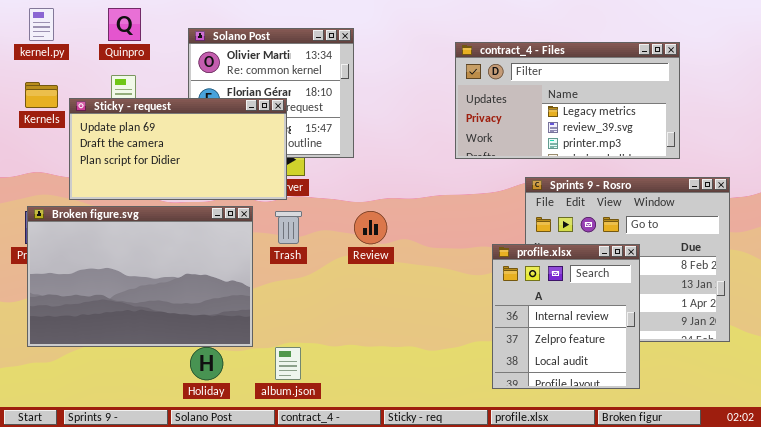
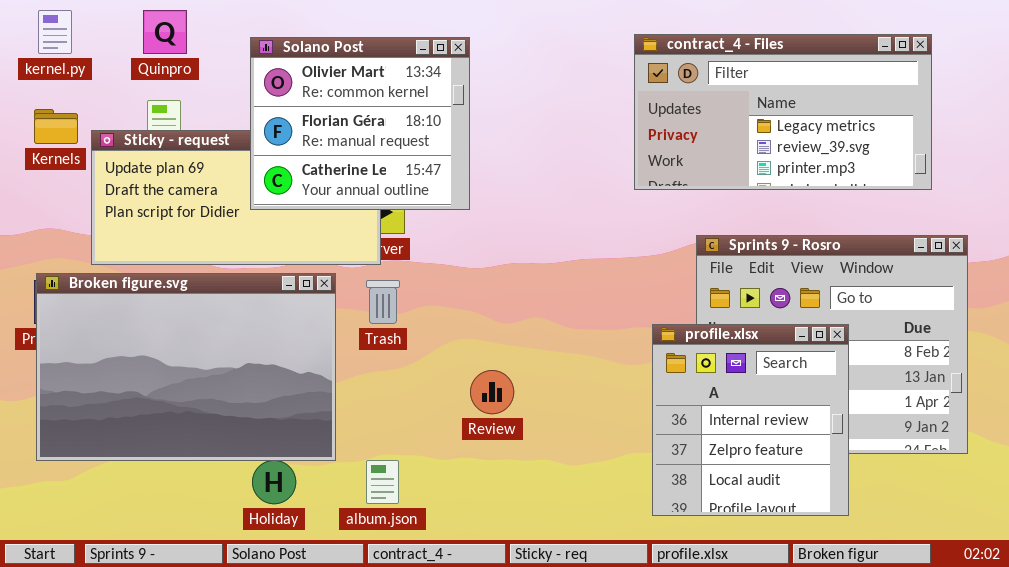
Solano Post: [188,28,354,158] -> [250,37,470,210], raised
contract_4 - Files: [455,42,680,159] -> [634,34,932,190], moved
Review: [354,211,387,244] -> [470,370,514,414], moved

